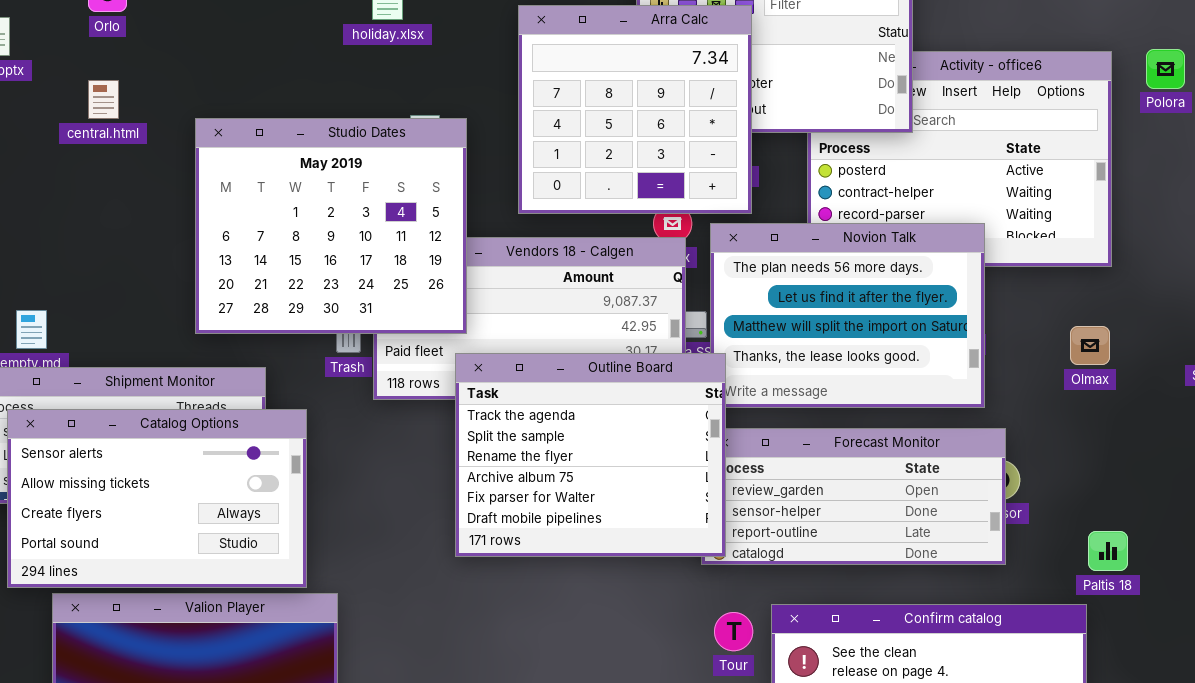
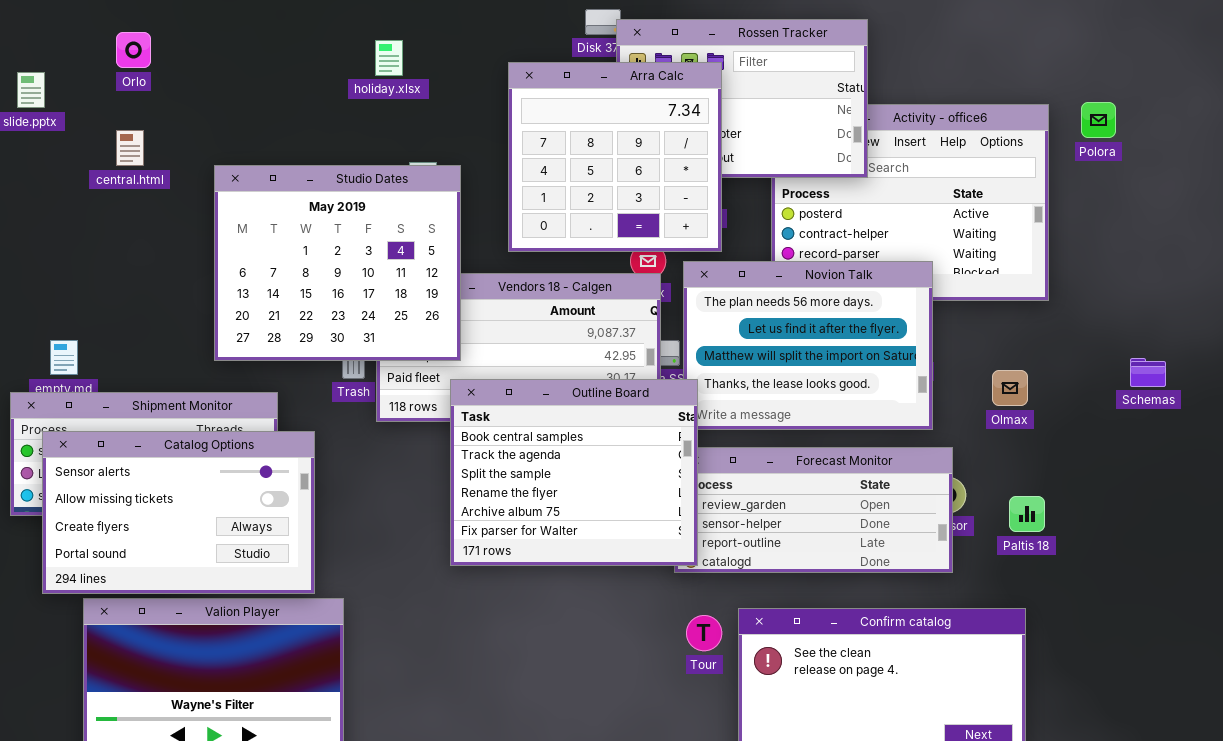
Olmax: [1070,326,1110,365] -> [992,370,1028,406], moved
Outline Board: [455,353,726,557] -> [450,379,698,566], scrolled up 1 row
Paltis 18: [1088,531,1128,571] -> [1009,496,1045,532], moved

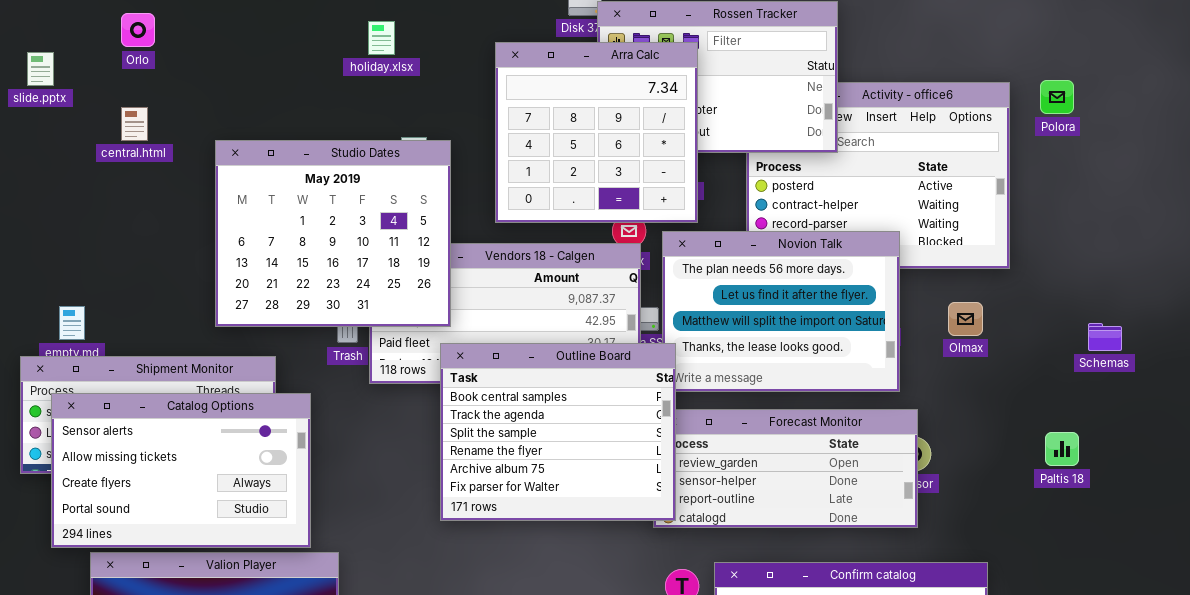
Olmax: [992,370,1028,406] -> [948,302,983,336], moved
Paltis 18: [1009,496,1045,532] -> [1045,432,1079,466], moved

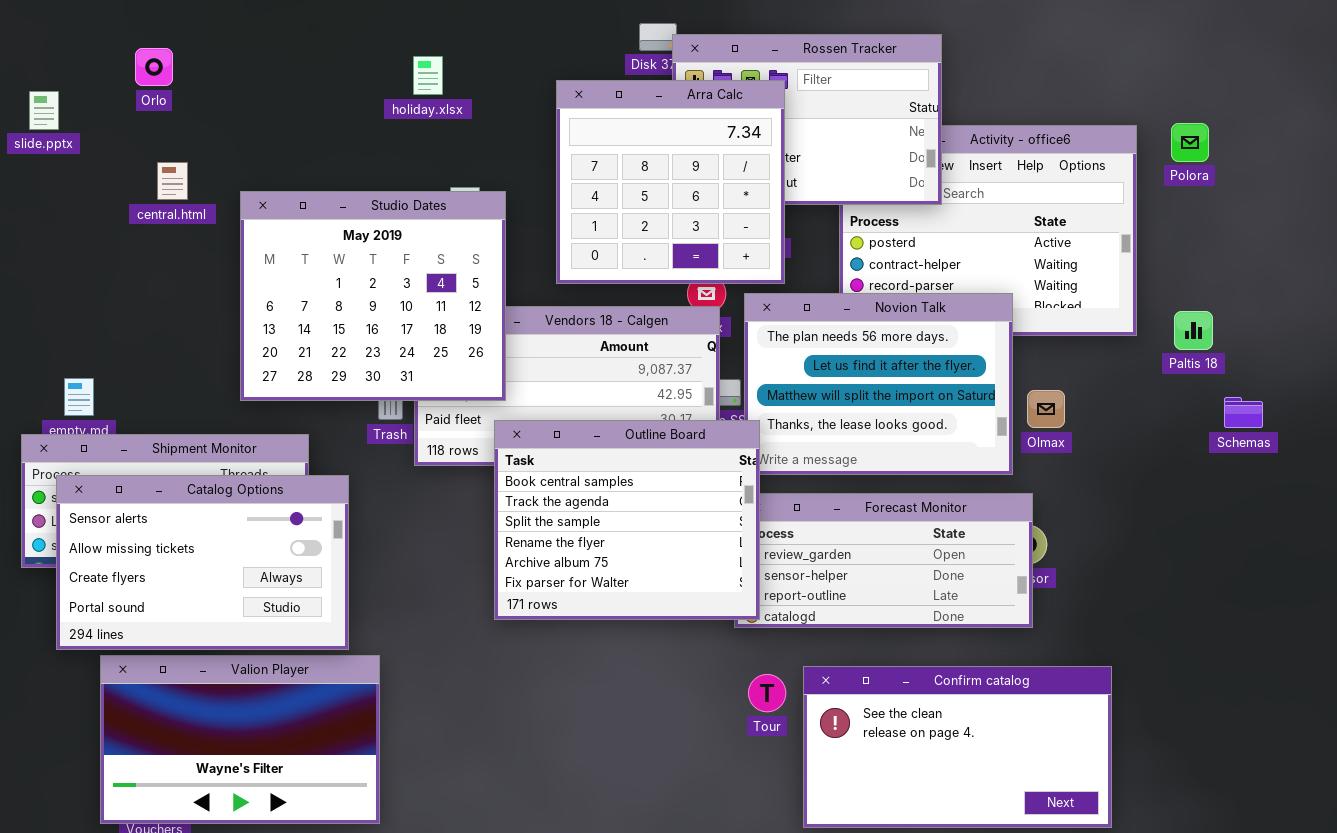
central.html: [121,107,148,141] -> [157,162,188,200], moved
Olmax: [948,302,983,336] -> [1027,390,1065,428], moved
Paltis 18: [1045,432,1079,466] -> [1174,311,1213,350], moved

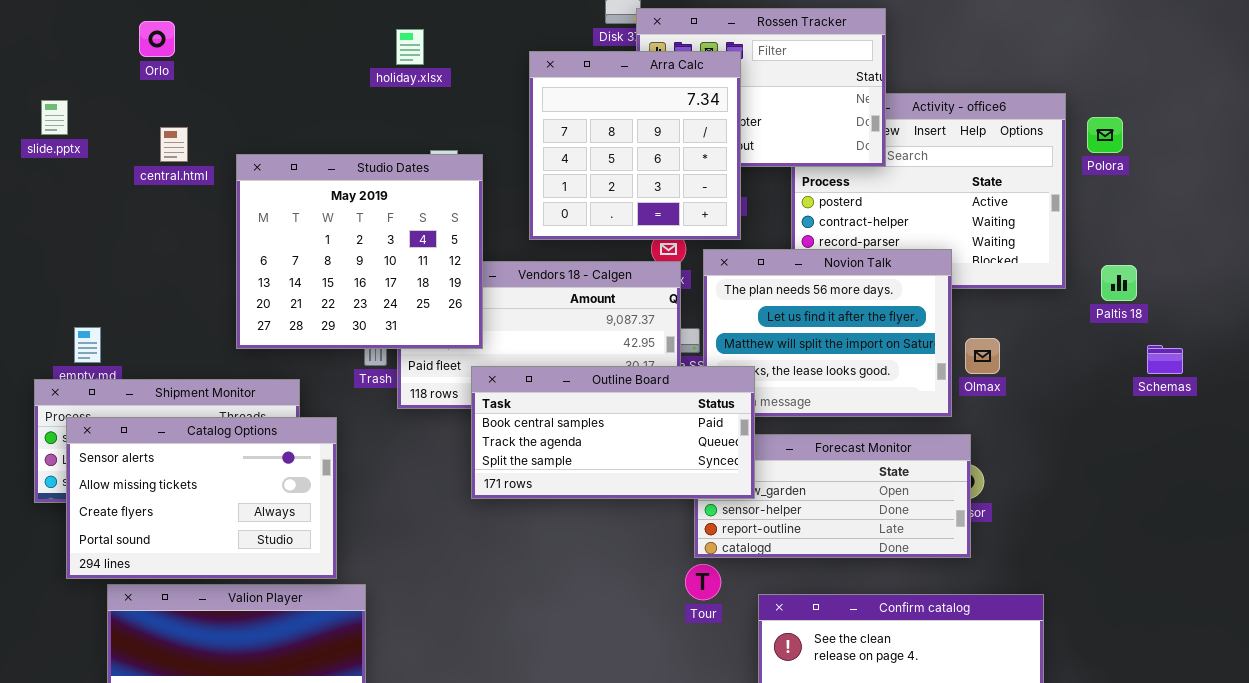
slide.pptx: [29,91,59,130] -> [41,100,68,135], moved
Polora: [1171,123,1209,162] -> [1087,117,1123,153], moved
Outline Board: [494,420,760,620] -> [471,366,755,499], resized
Tour: [748,674,786,712] -> [685,564,721,600], moved

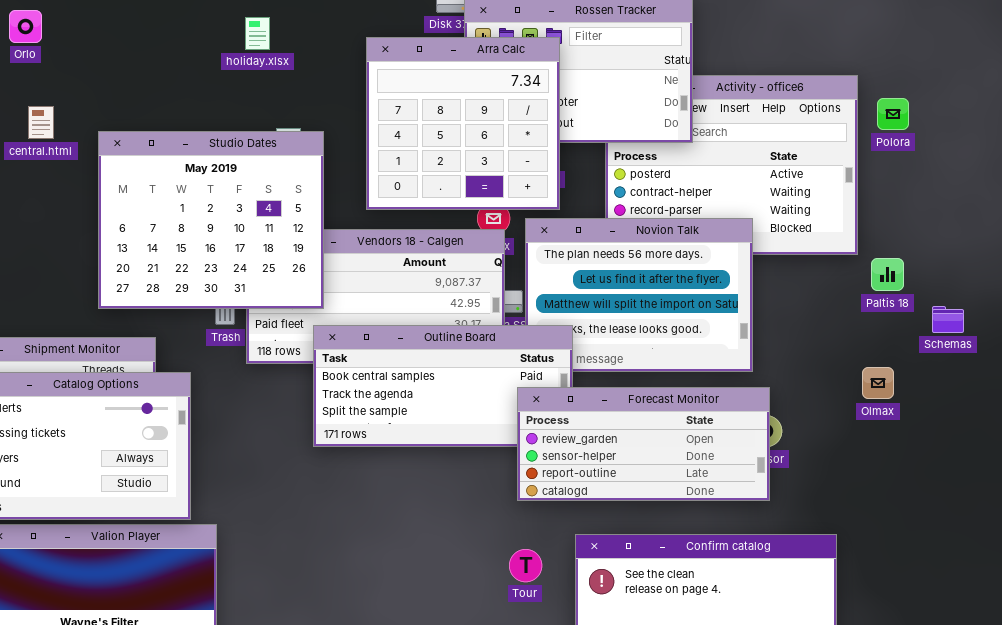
Paltis 18: [1101,265,1137,301] -> [871,258,904,291], moved
Olmax: [965,338,1000,374] -> [862,367,894,399], moved
Forecast Monitor: [694,434,971,558] -> [517,387,770,501], raised
Tour: [685,564,721,600] -> [509,549,542,582], moved

